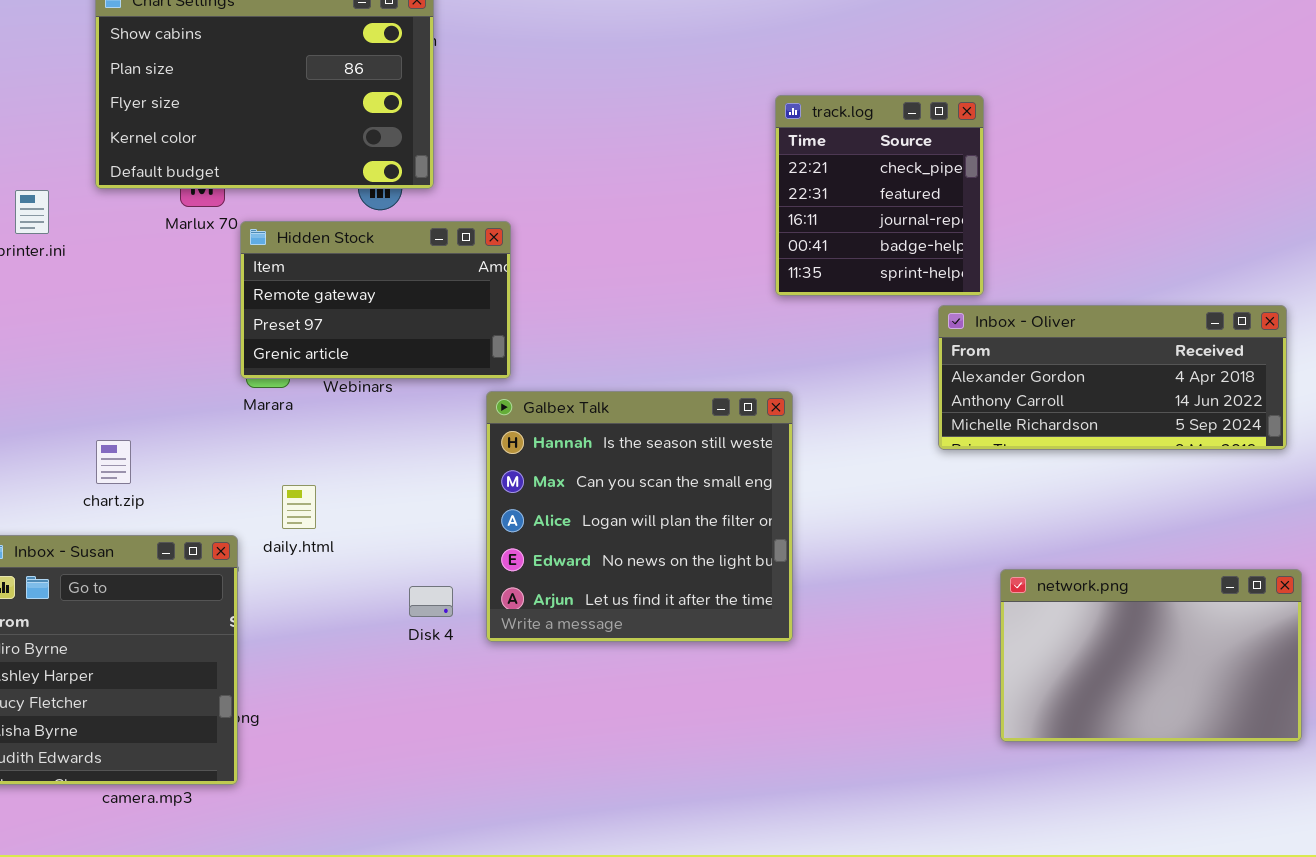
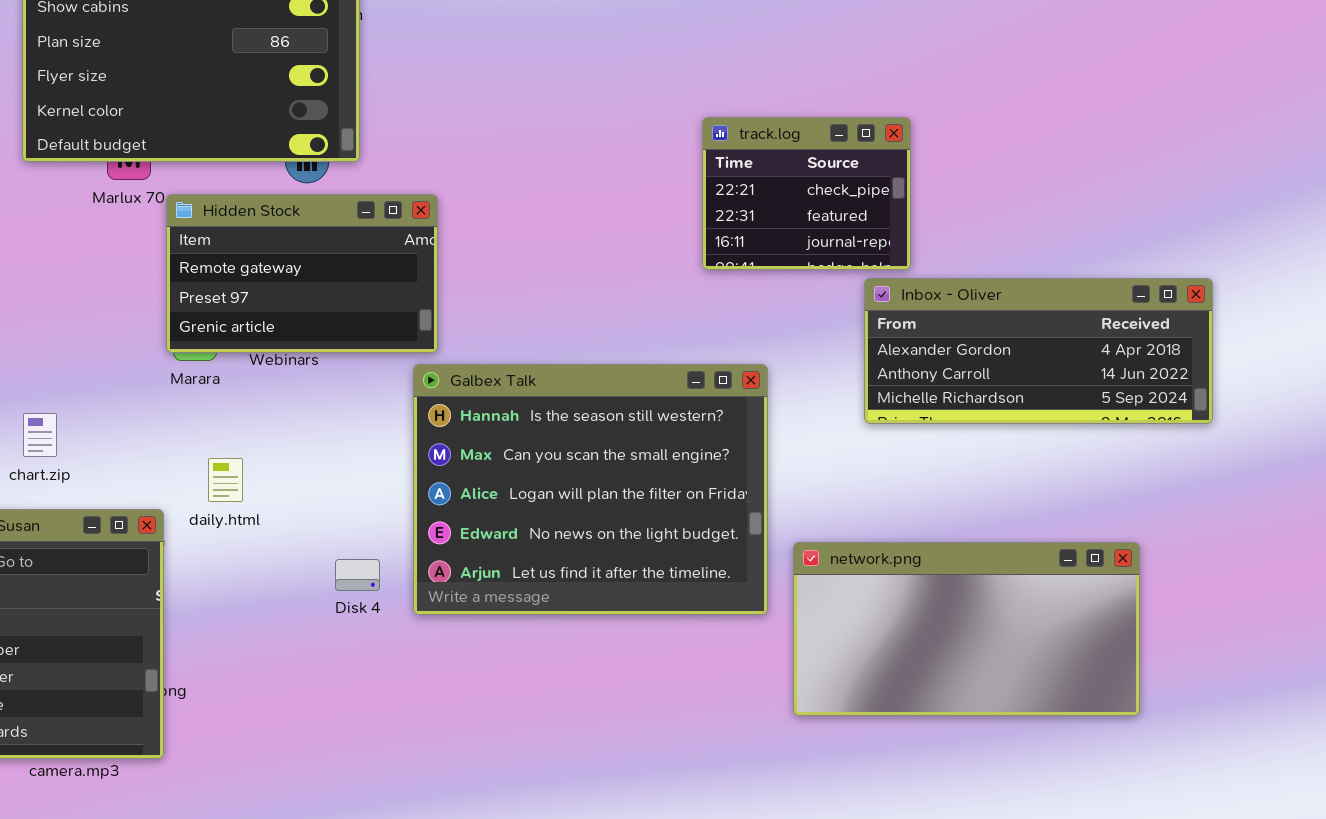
track.log: [775,95,984,296] -> [702,117,911,270], resized
Galbex Talk: [486,391,793,642] -> [413,364,768,615], resized
network.png: [1000,569,1302,742] -> [793,542,1140,716], moved, resized

